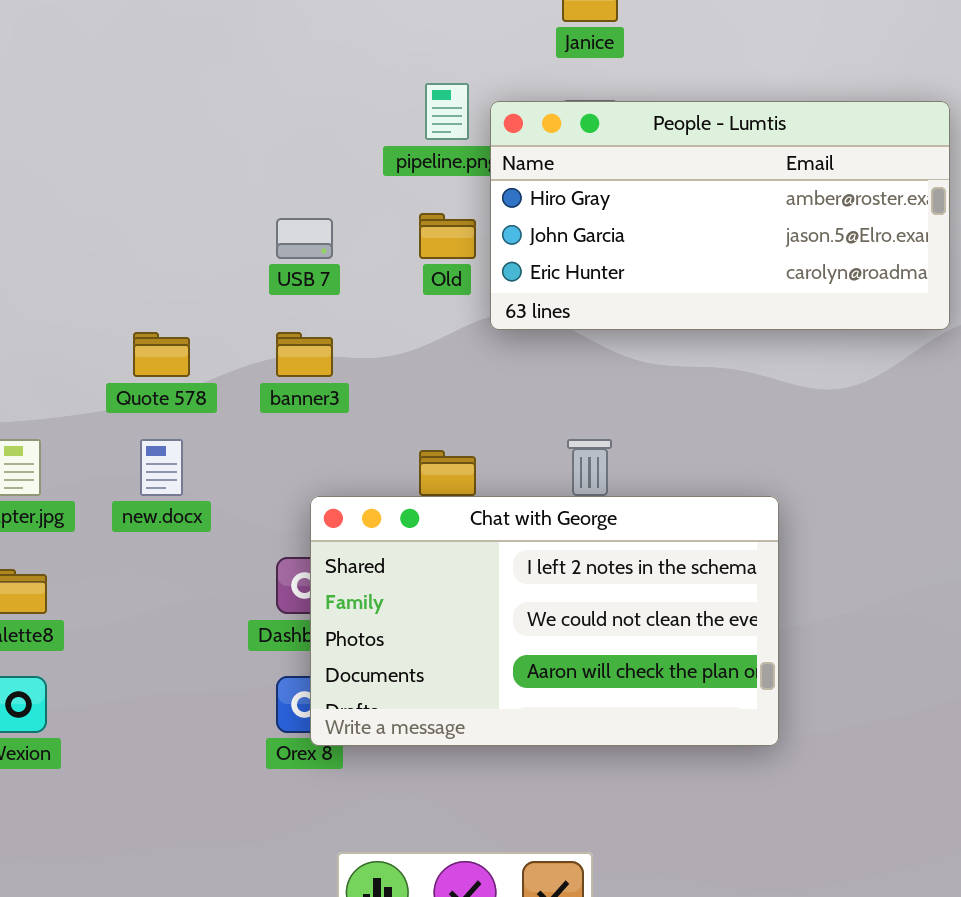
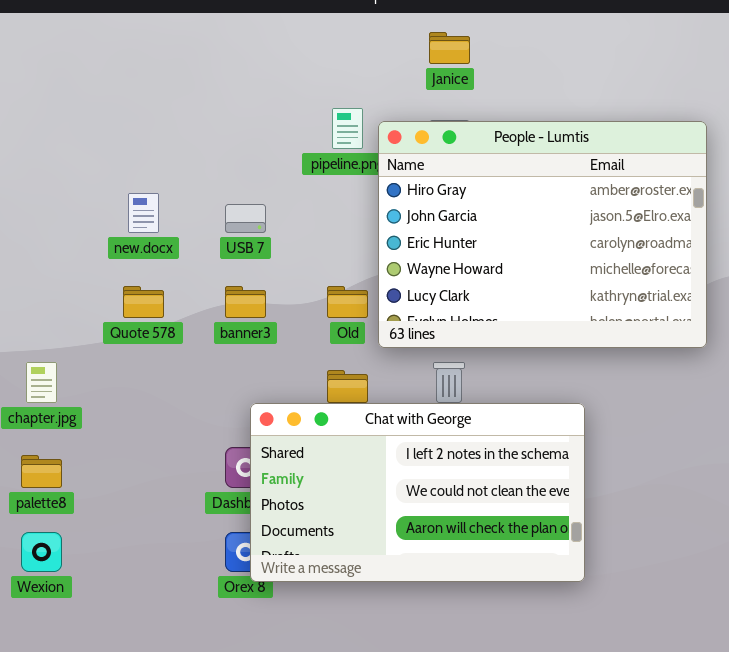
People - Lumtis: [490,101,950,330] -> [378,121,707,348], resized
Old: [419,213,476,259] -> [327,286,368,318], moved
new.docx: [140,439,183,496] -> [128,193,159,233], moved

